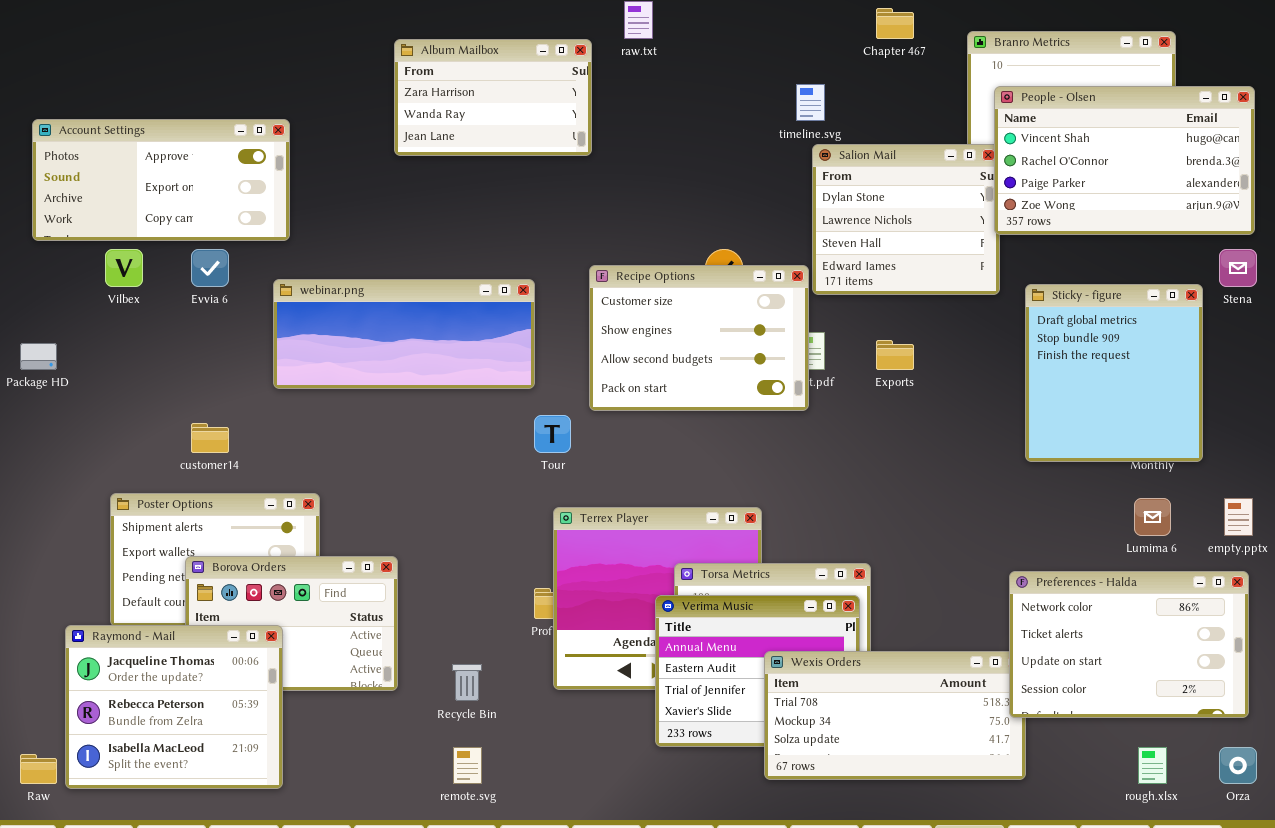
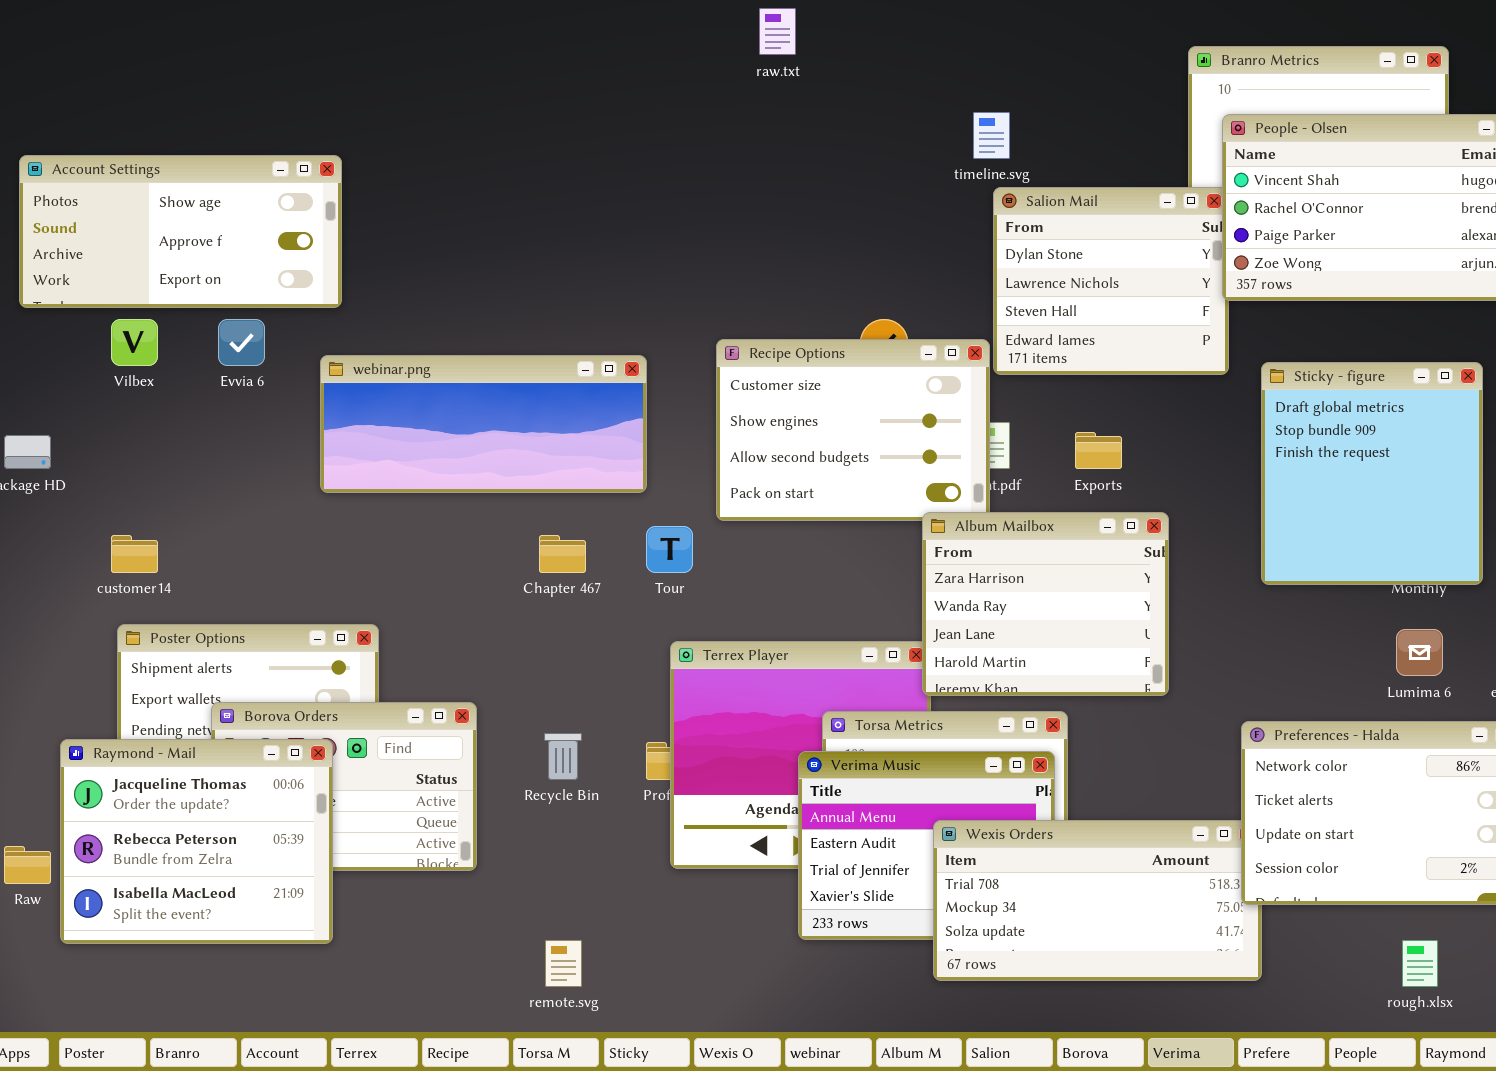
Chapter 467: [876,8,914,39] -> [539,535,586,573], moved
Album Mailbox: [394,39,592,156] -> [922,512,1169,696], moved, resized
Account Settings: [32,119,290,241] -> [19,155,342,308], scrolled up 1 row
customer14: [191,423,229,453] -> [111,535,158,573], moved
Raymond - Mail: [65,625,283,789] -> [60,739,333,944], moved
Recycle Bin: [452,664,482,701] -> [544,733,582,780], moved
Raw: [20,754,57,784] -> [4,846,51,884], moved

